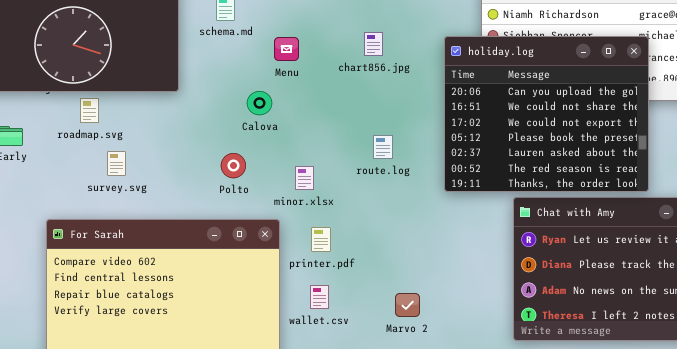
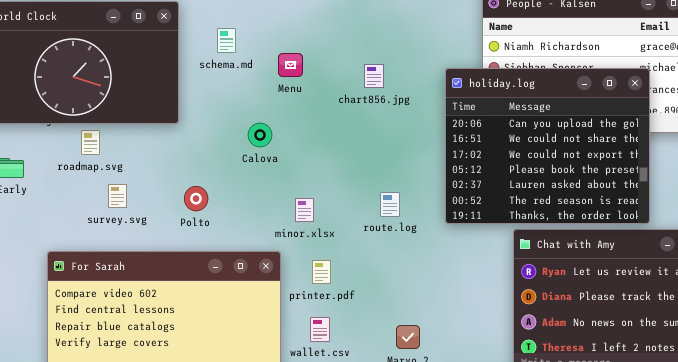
Menu: [274,37,299,61] -> [278,53,303,77], moved
route.log: [373,135,393,159] -> [380,192,400,217], moved
Polto: [221,153,246,178] -> [184,186,208,211], moved

